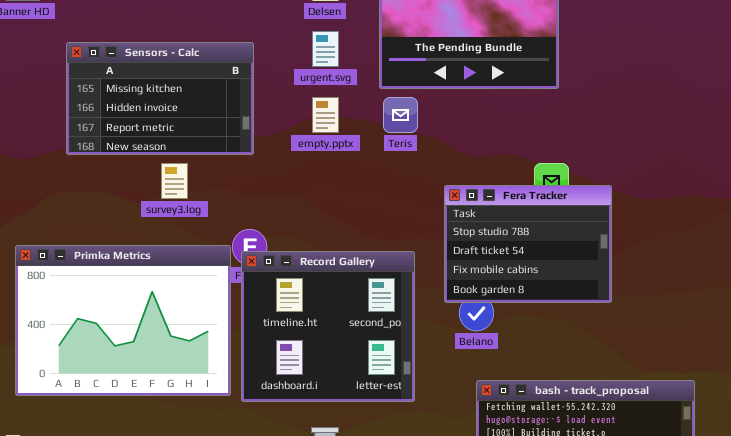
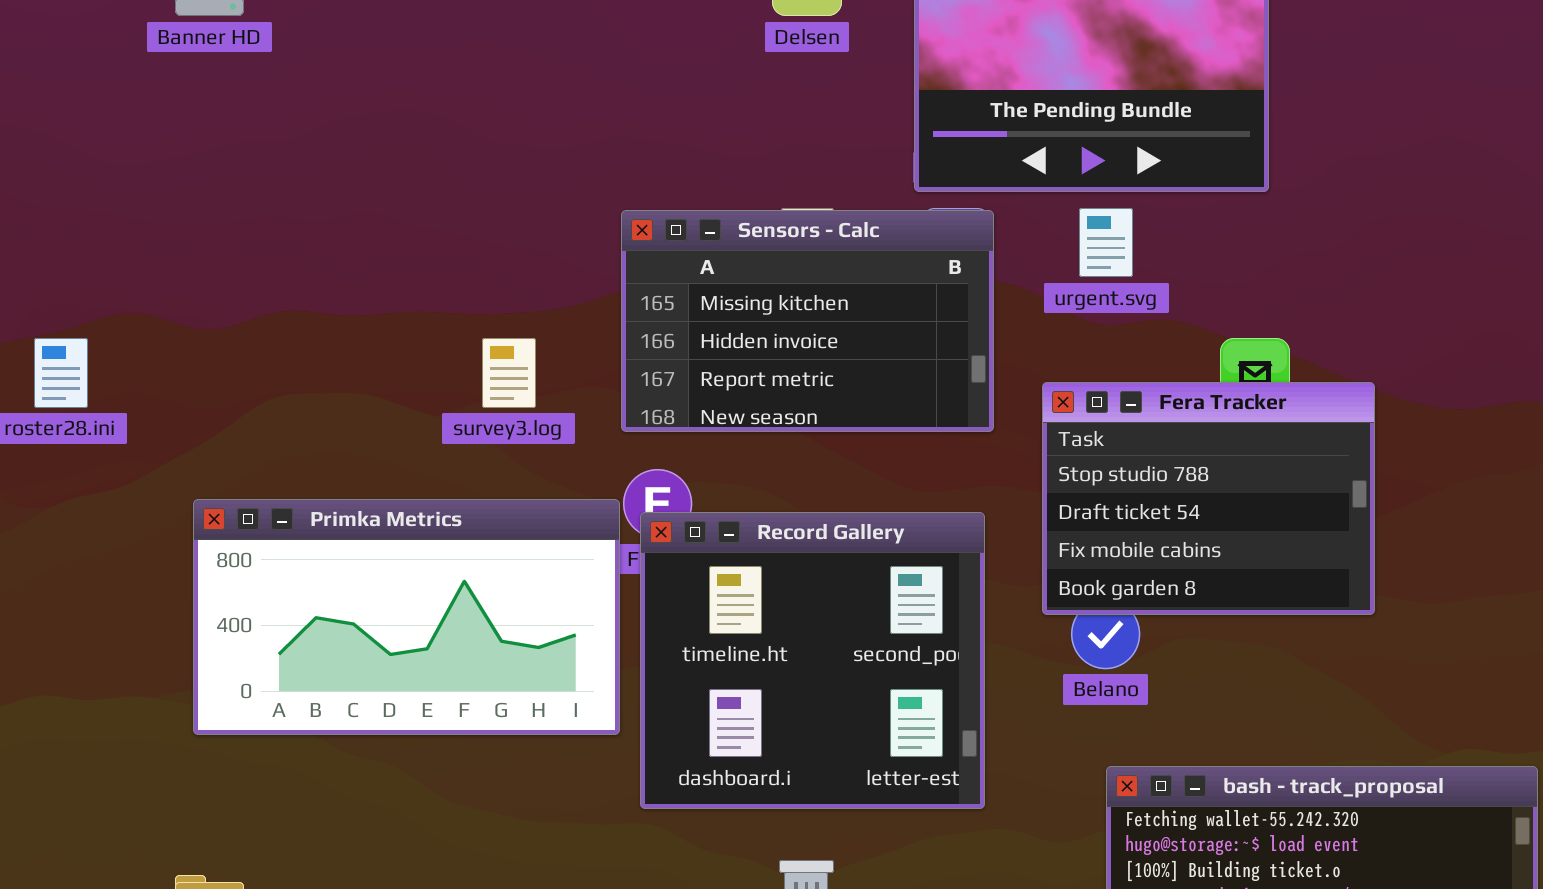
urgent.svg: [312,31,339,67] -> [1079,208,1133,277], moved
Sensors - Calc: [66,42,254,155] -> [621,210,994,432], moved
Primka Metrics: [15,245,231,396] -> [193,499,620,735], resized

